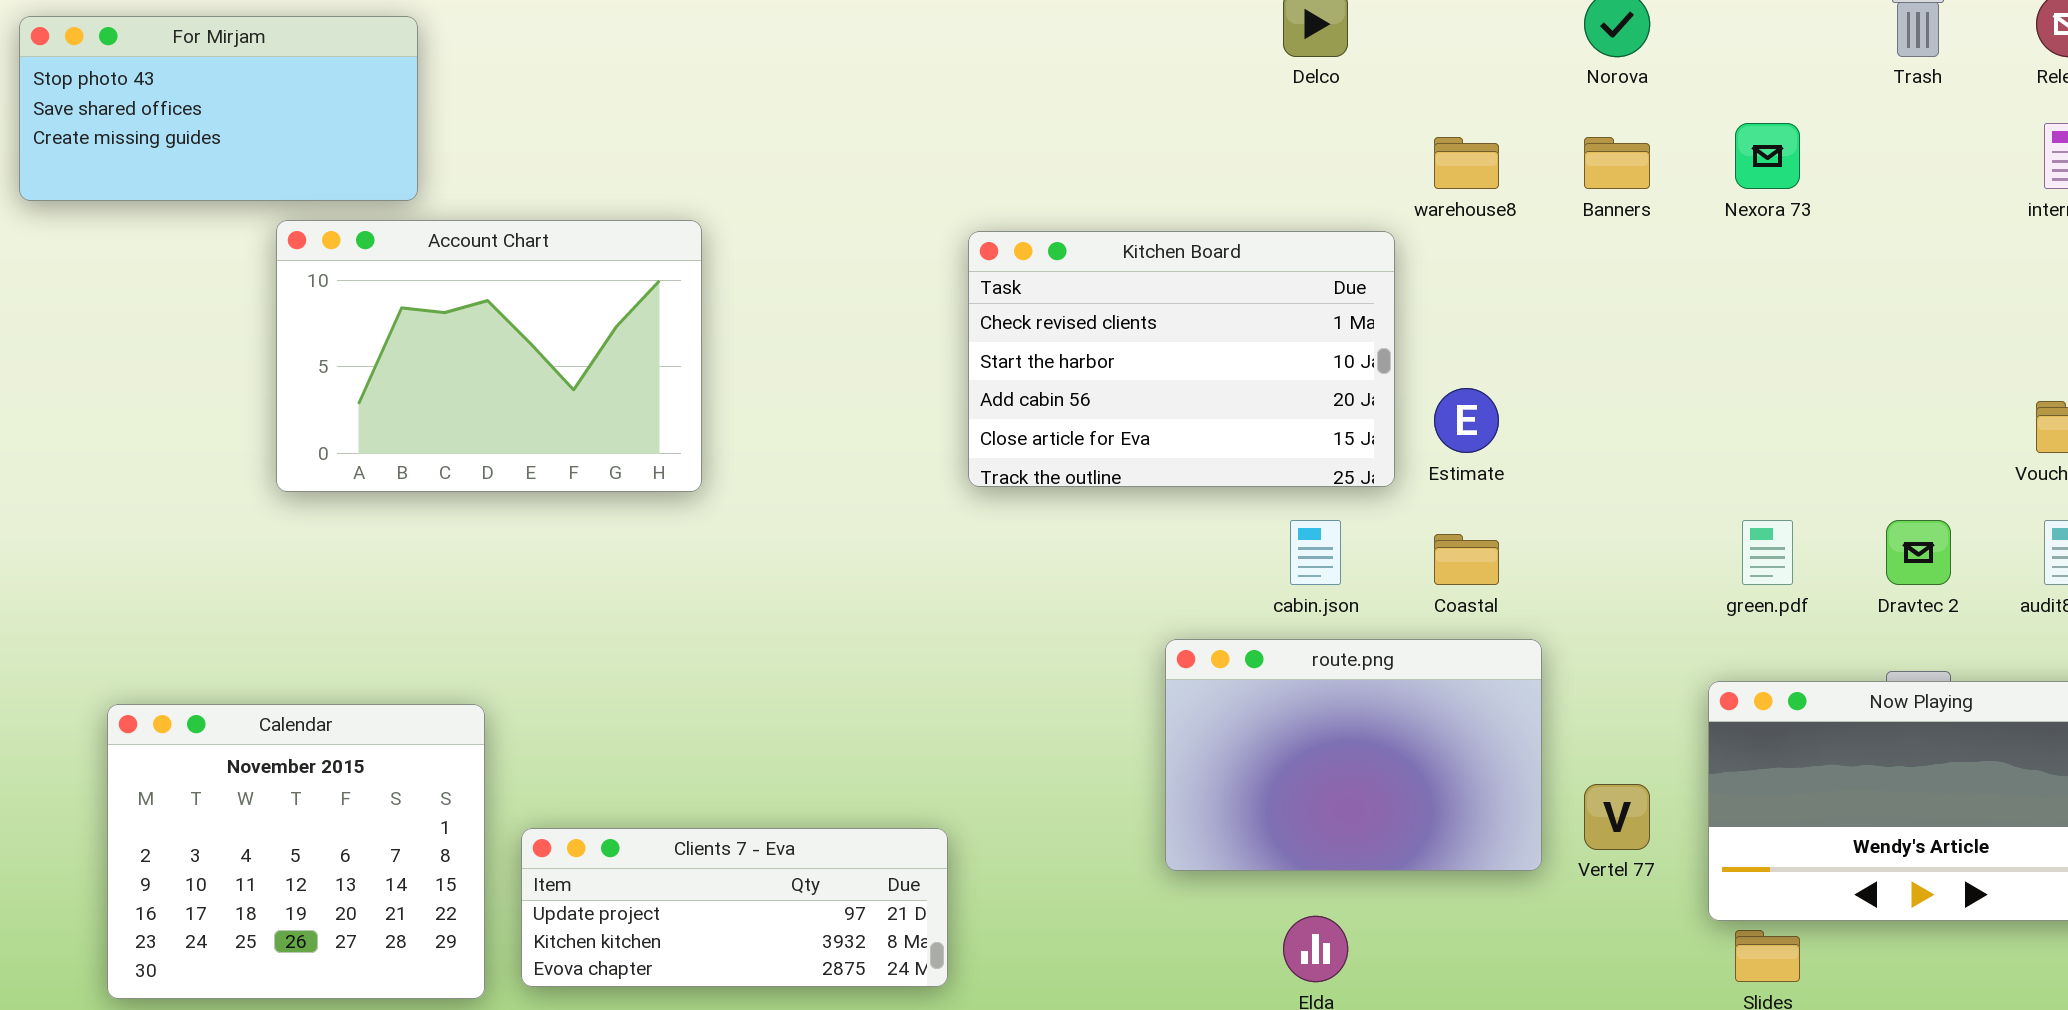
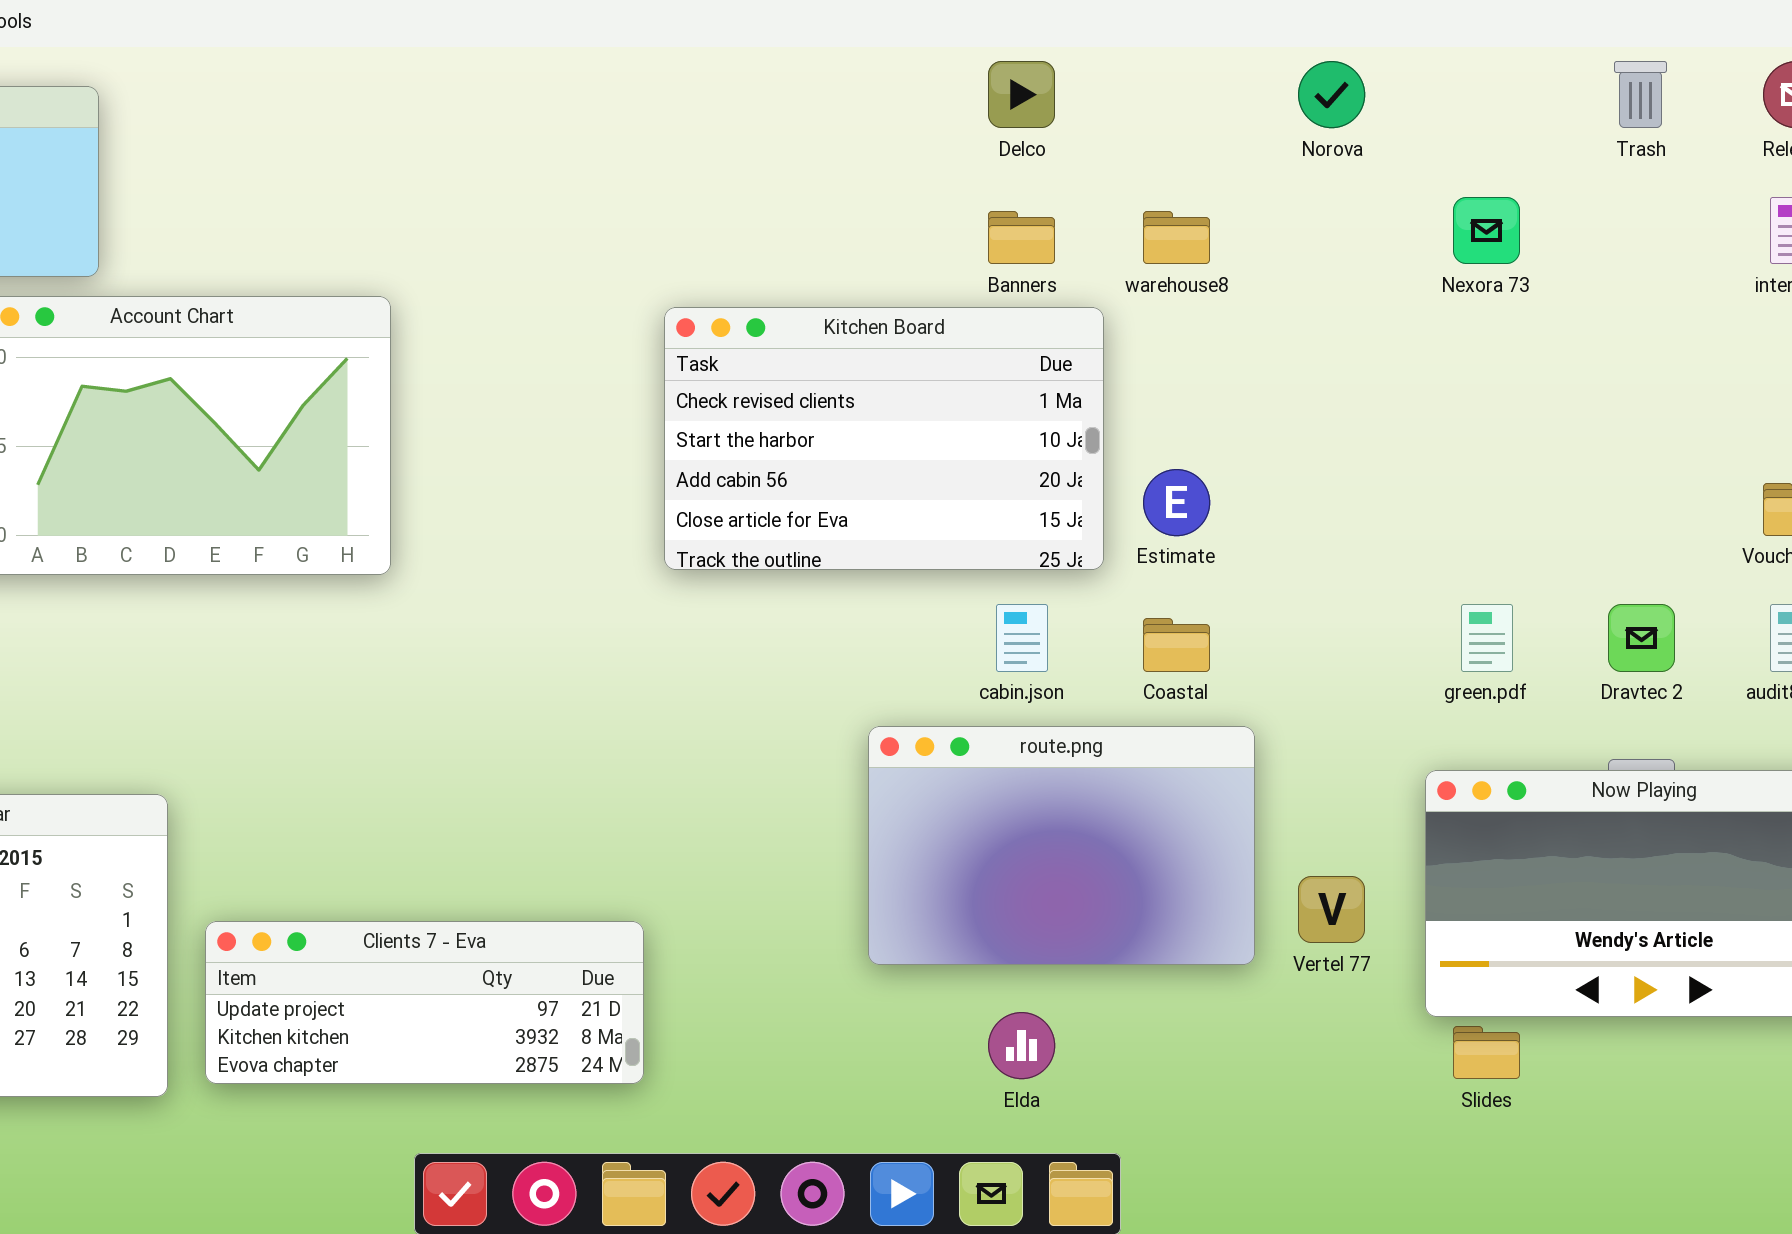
Banners: [1584,137,1650,189] -> [988,211,1055,264], moved

